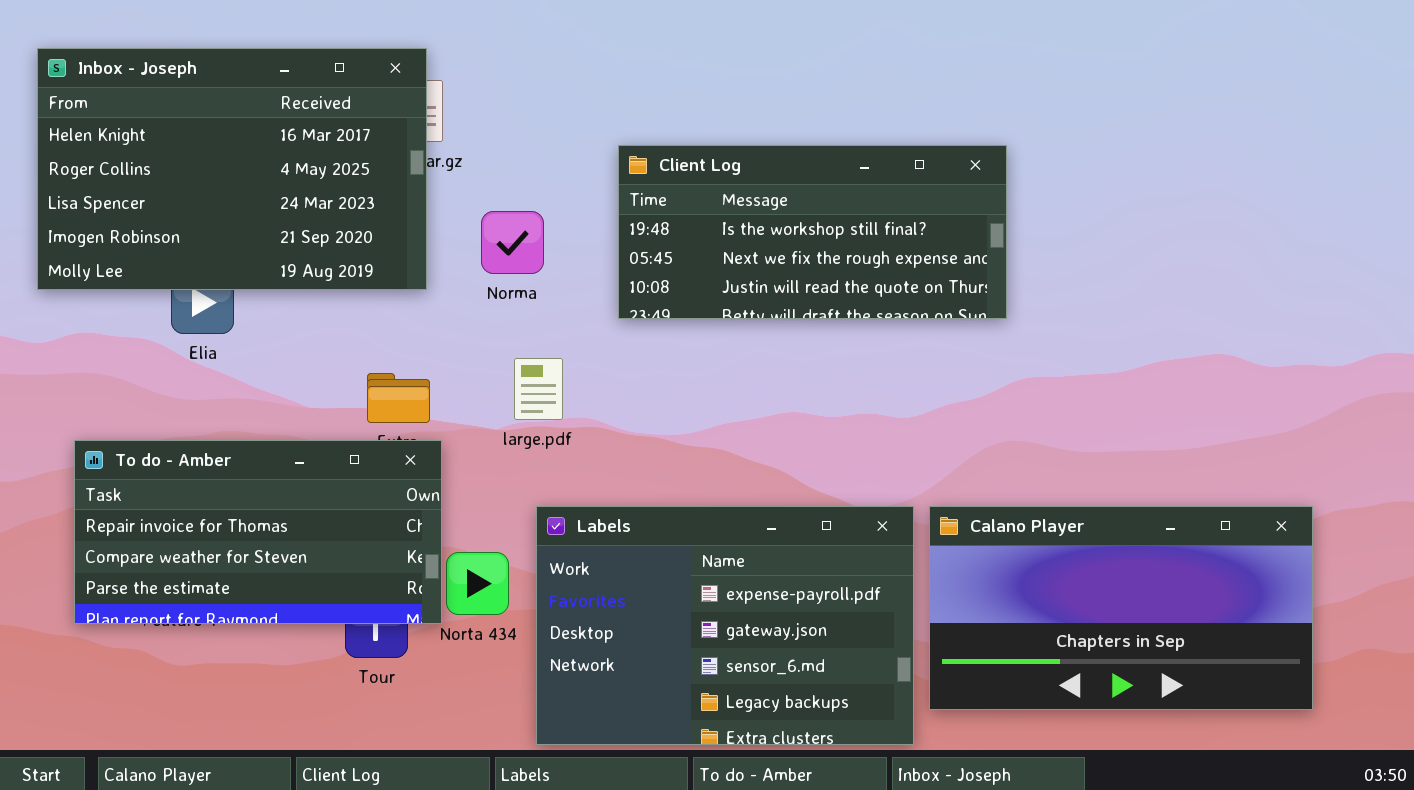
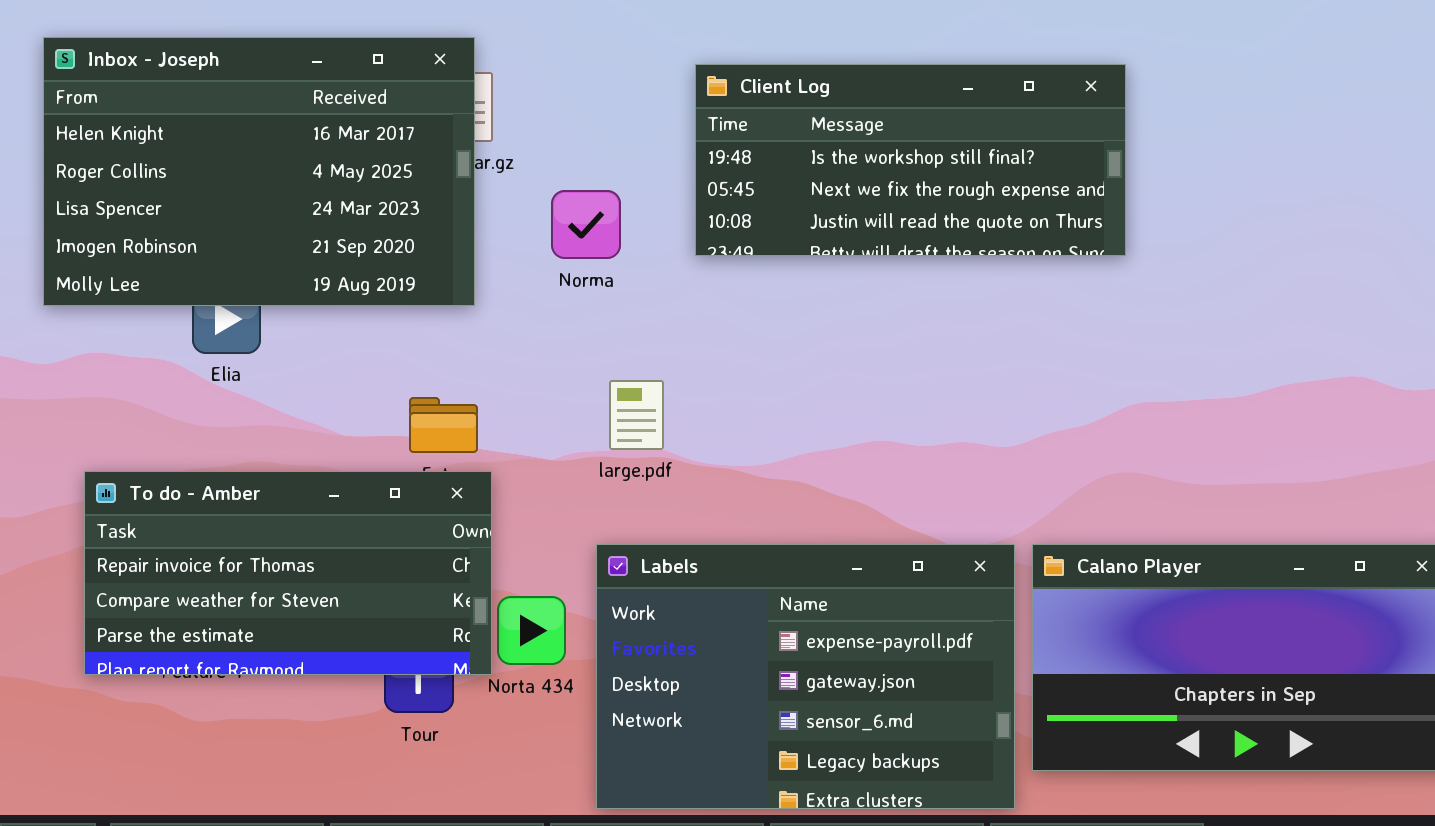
Client Log: [618,145,1007,319] -> [695,64,1126,256], moved
Norma: [481,211,544,274] -> [551,190,621,259], moved
large.pdf: [514,358,563,420] -> [609,380,664,450], moved

